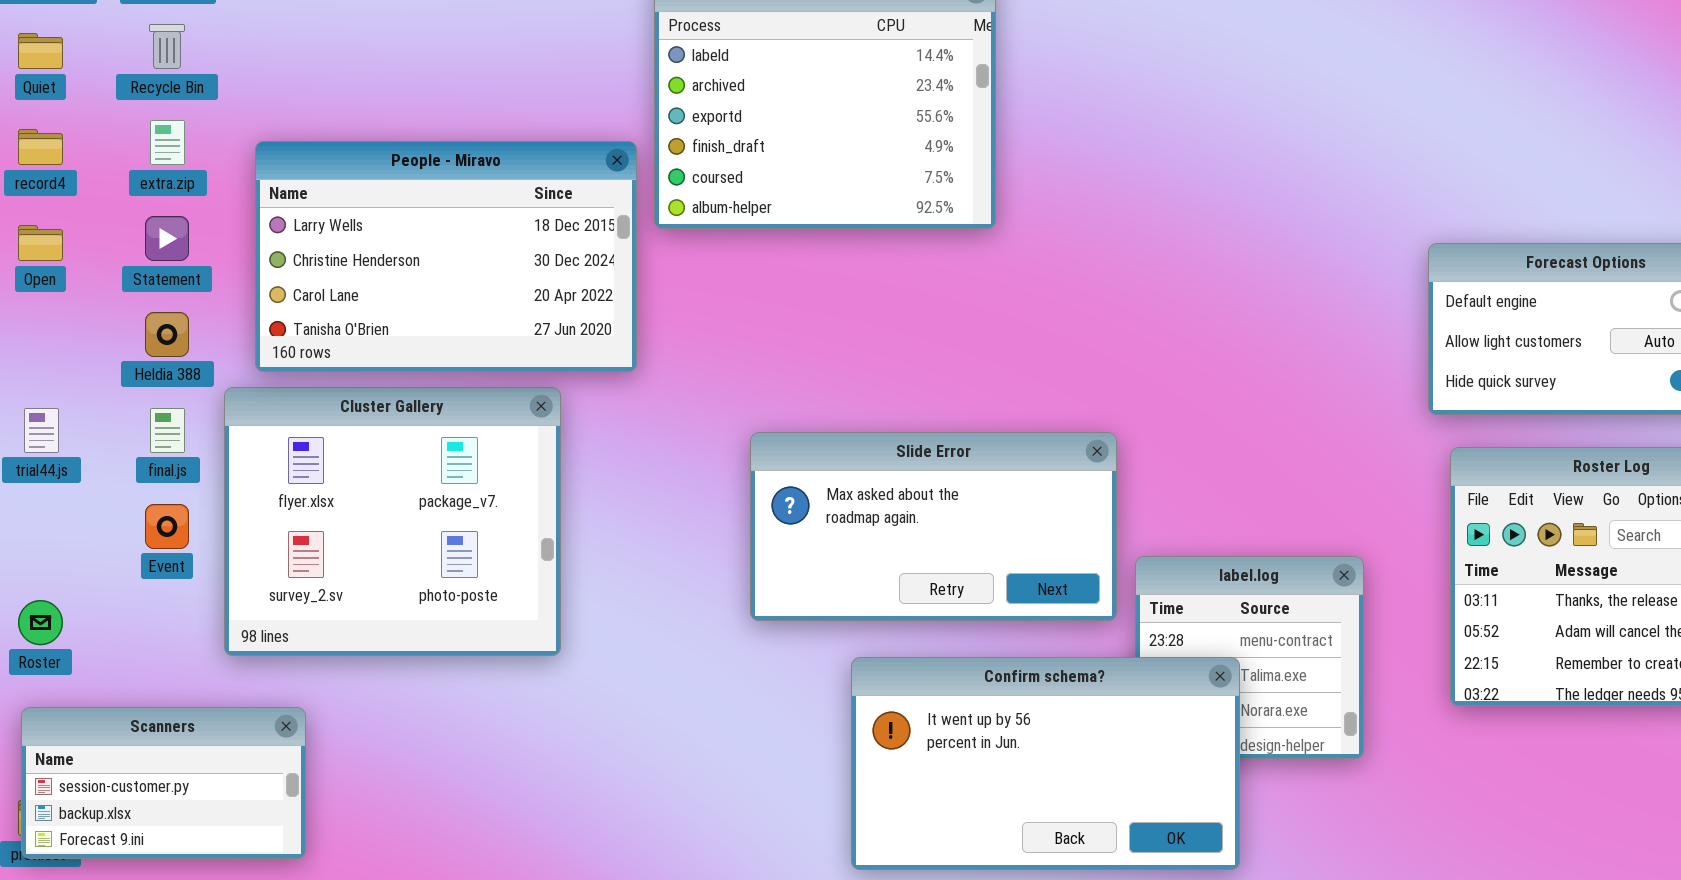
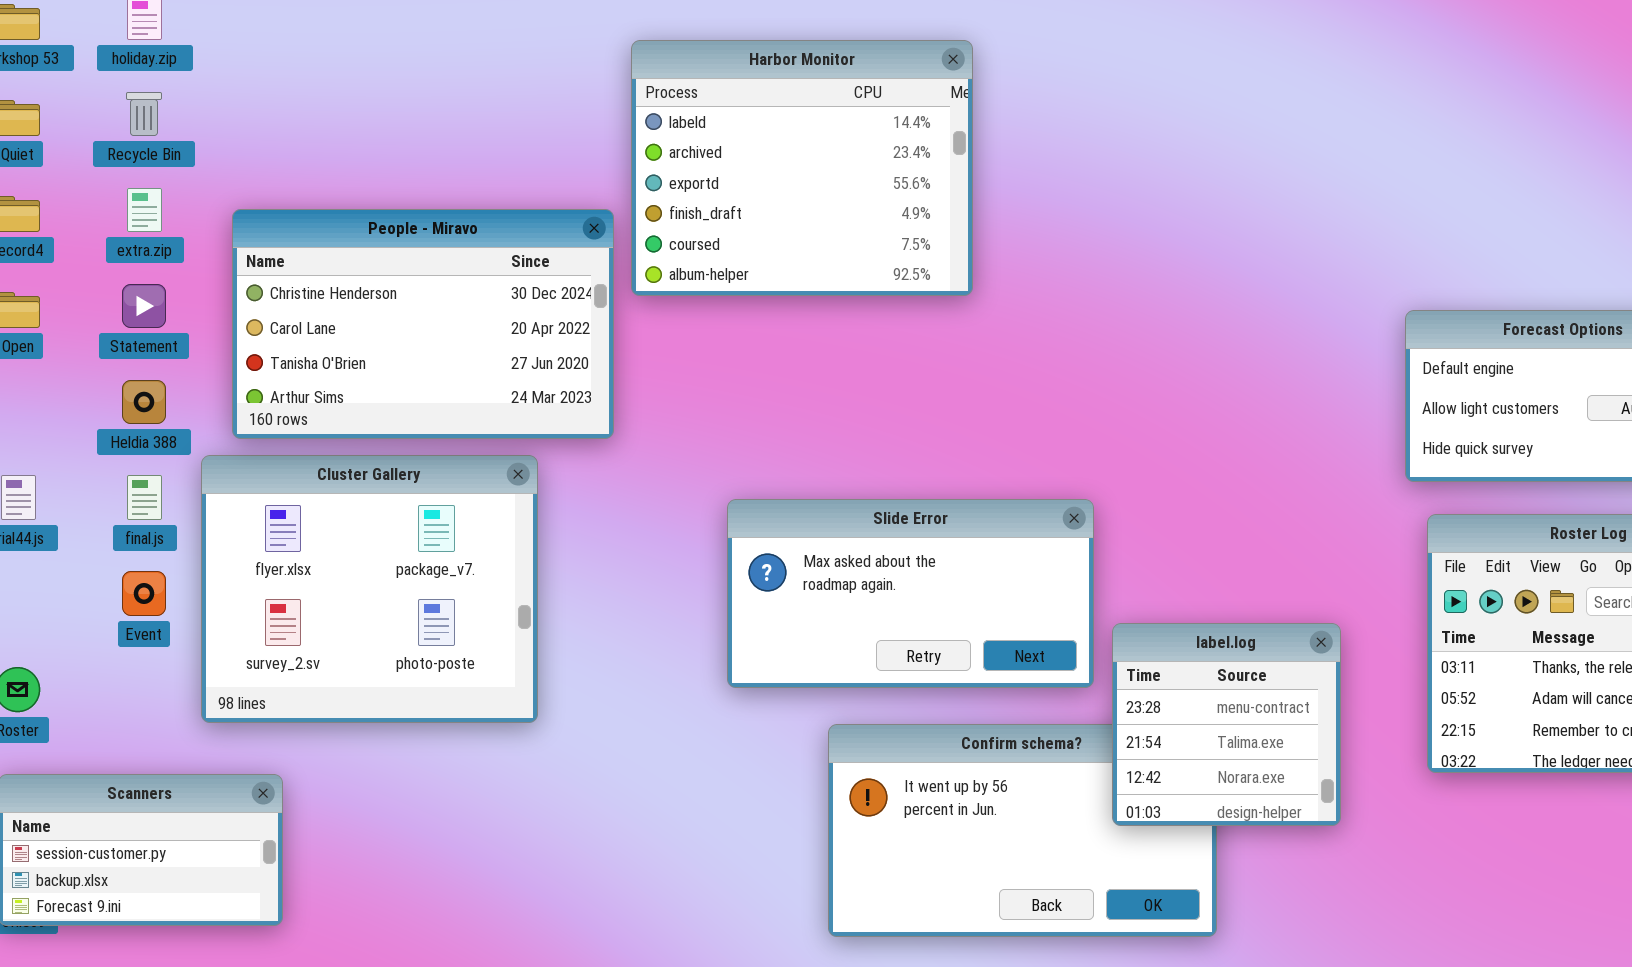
People - Miravo: [255,141,637,372] -> [232,209,614,439], scrolled down 1 row
label.log: [1135,556,1364,759] -> [1112,623,1341,826], raised

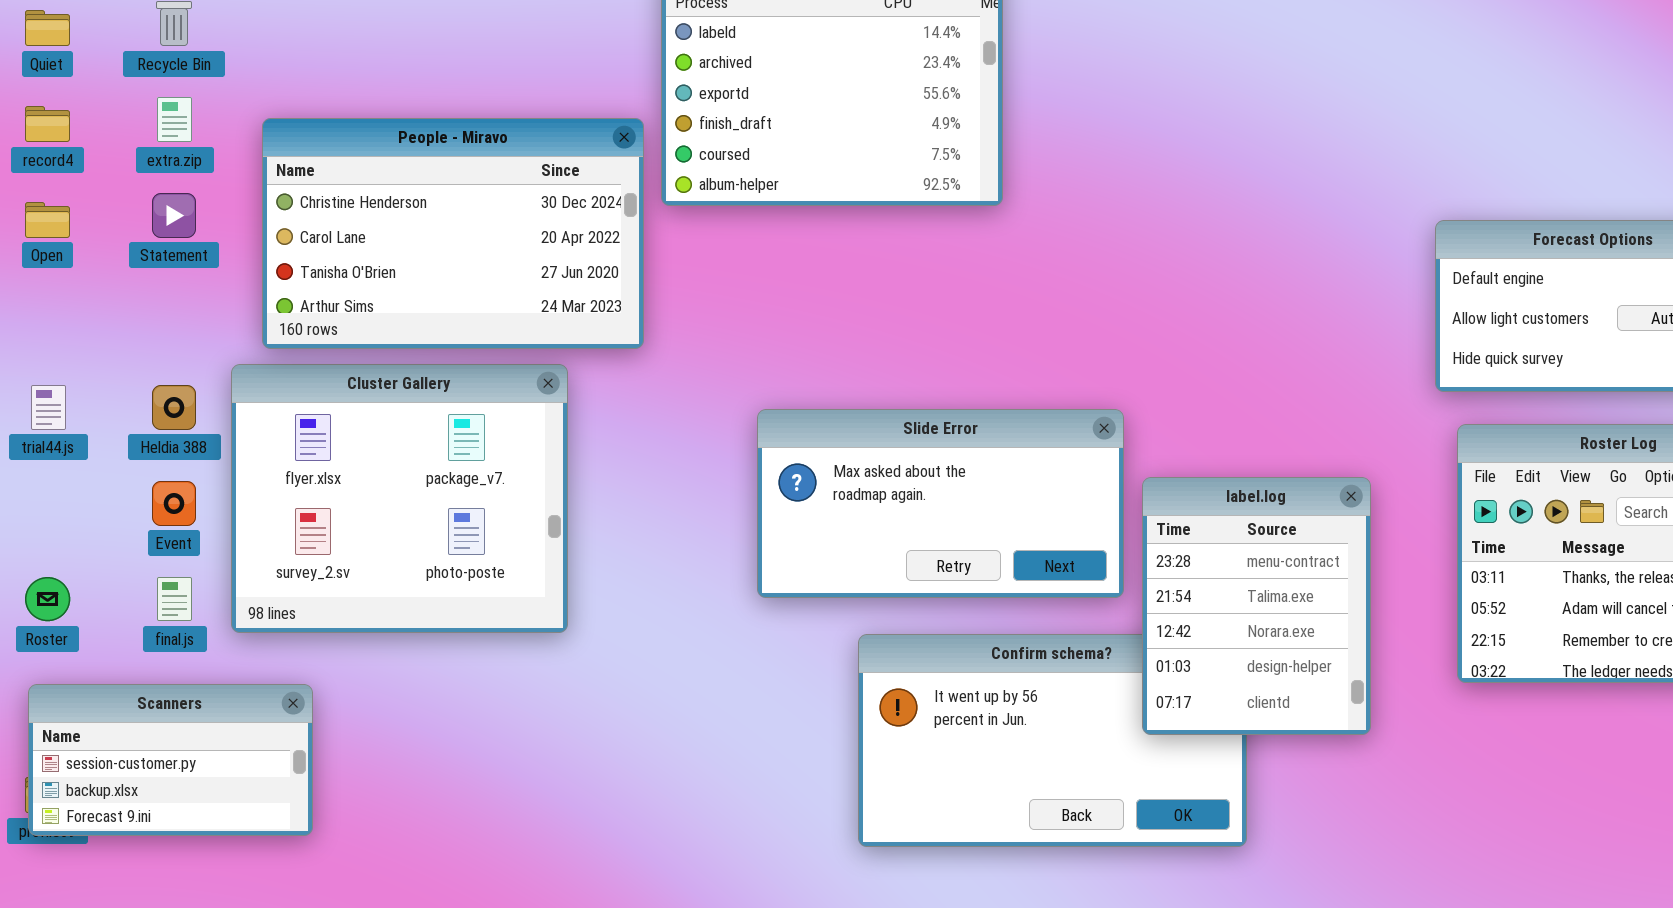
Heldia 388: [122,380,166,424] -> [152,385,196,430], moved
final.js: [127,475,162,520] -> [157,577,192,621], moved
label.log: [1112,623,1341,826] -> [1142,477,1371,735], resized

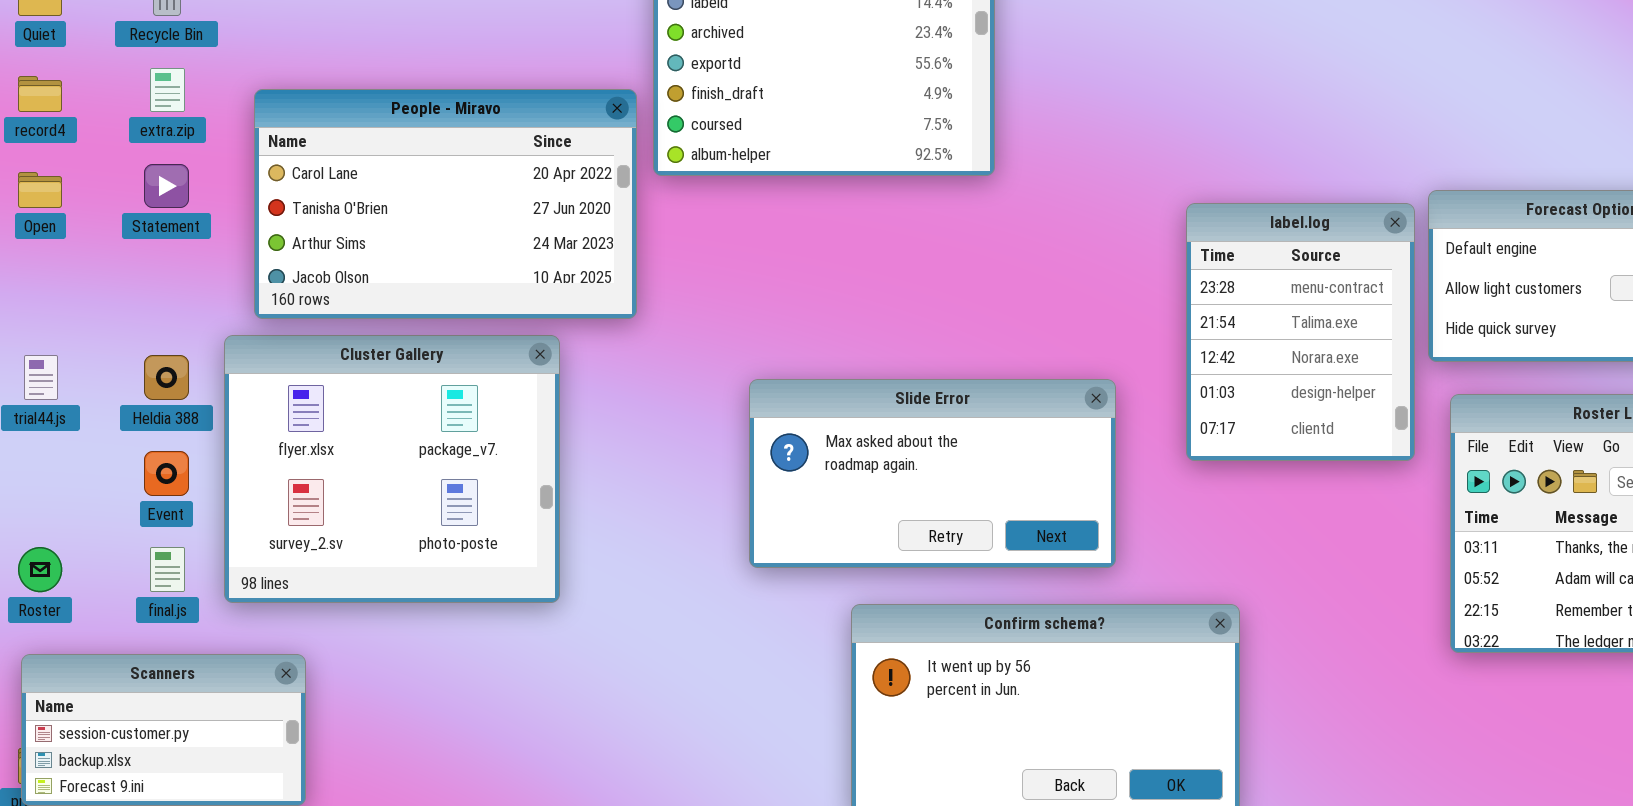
People - Miravo: [262,118,644,349] -> [254,89,637,319], scrolled down 1 row
label.log: [1142,477,1371,735] -> [1186,203,1415,461], moved

